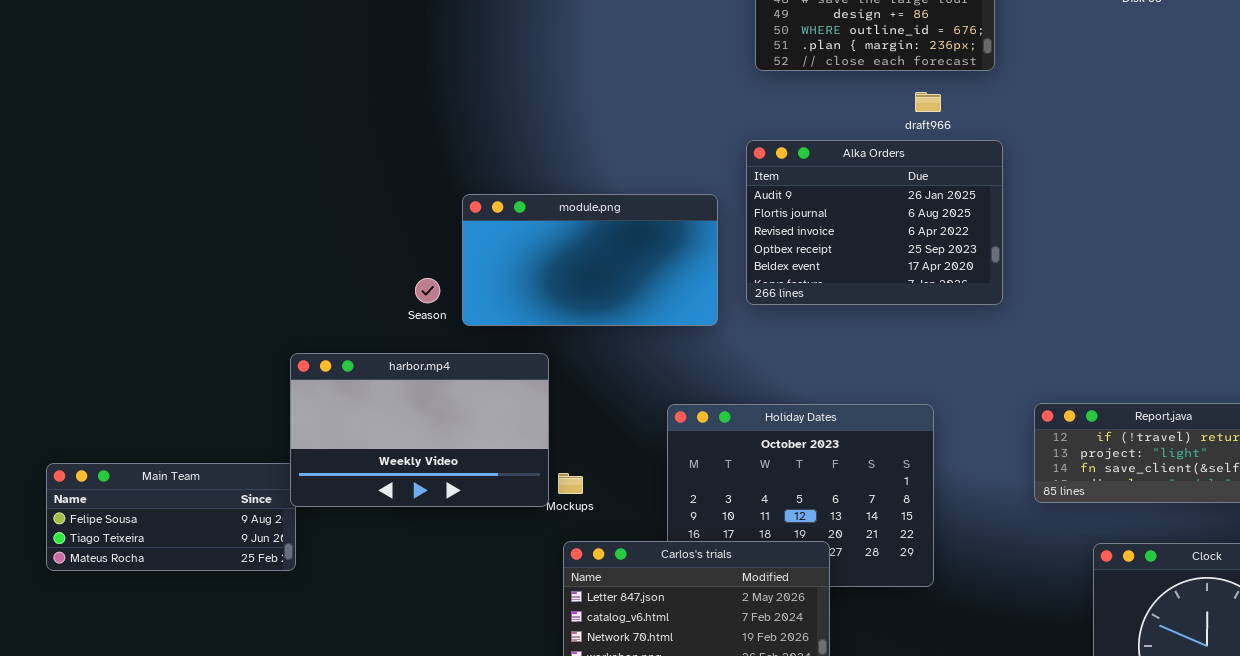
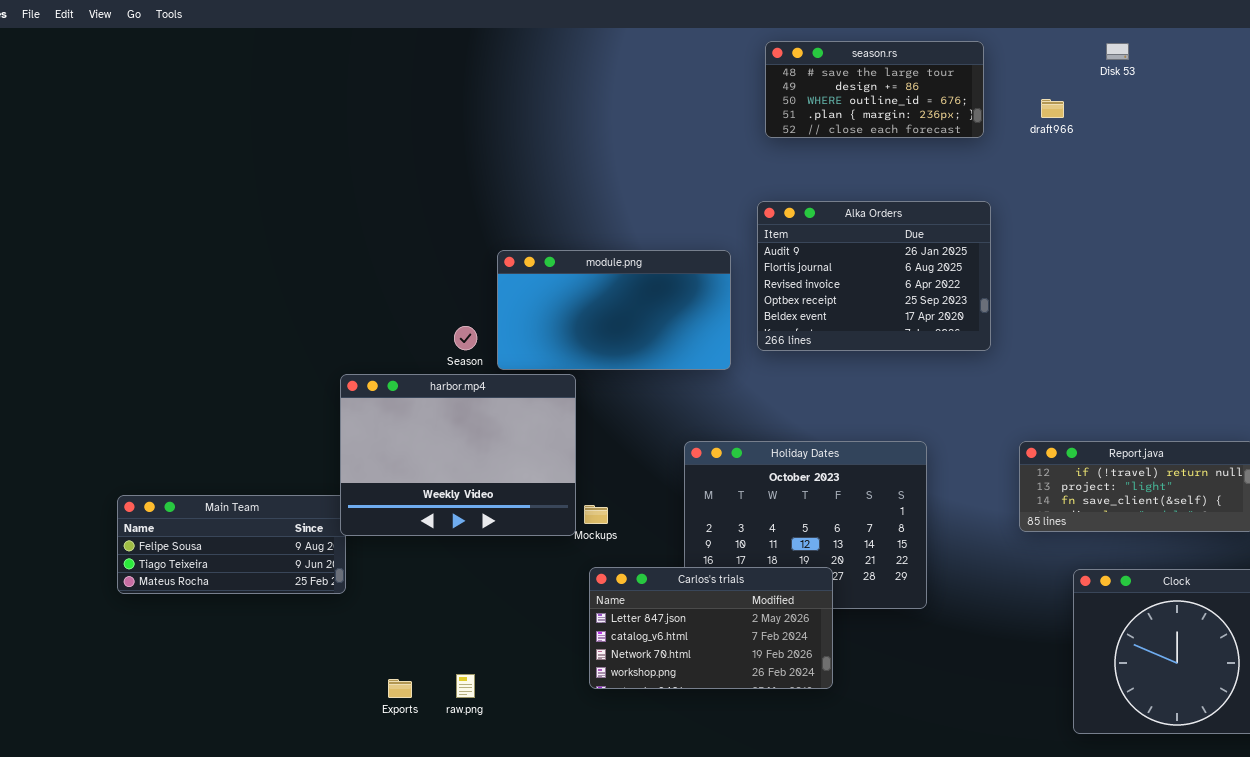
draft966: [915,92,941,112] -> [1041,99,1064,118], moved
harbor.mp4: [290,353,549,507] -> [340,374,576,536], resized

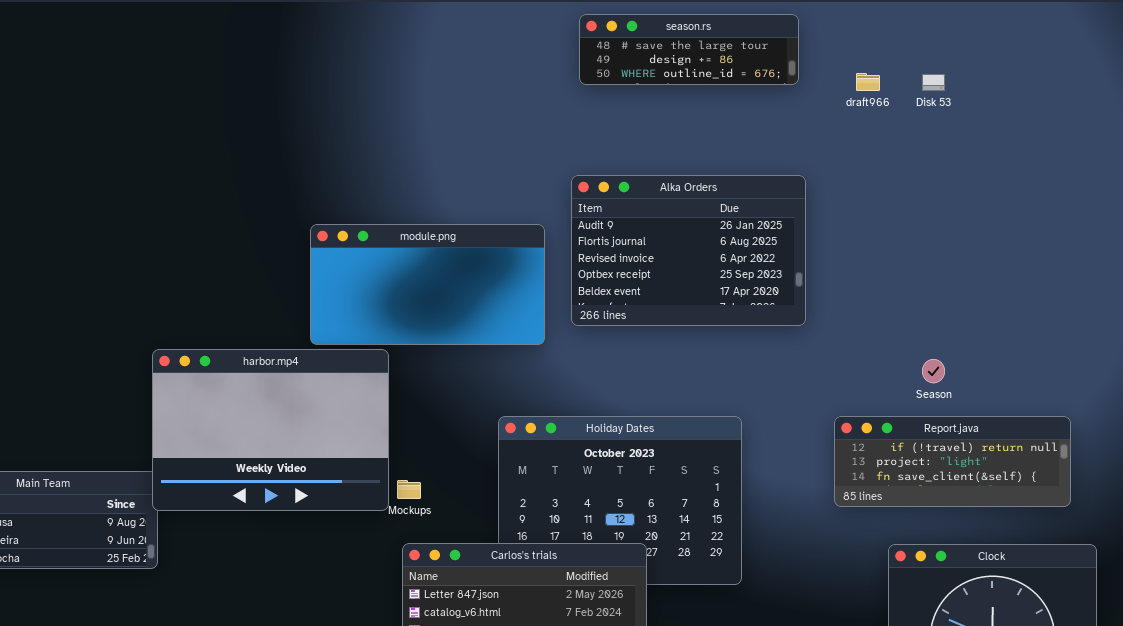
season.rs: [765,41,984,138] -> [579,14,799,85], resized
Disk 53: [1106,43,1129,60] -> [922,74,945,91], moved
Season: [454,326,477,350] -> [922,359,945,383], moved

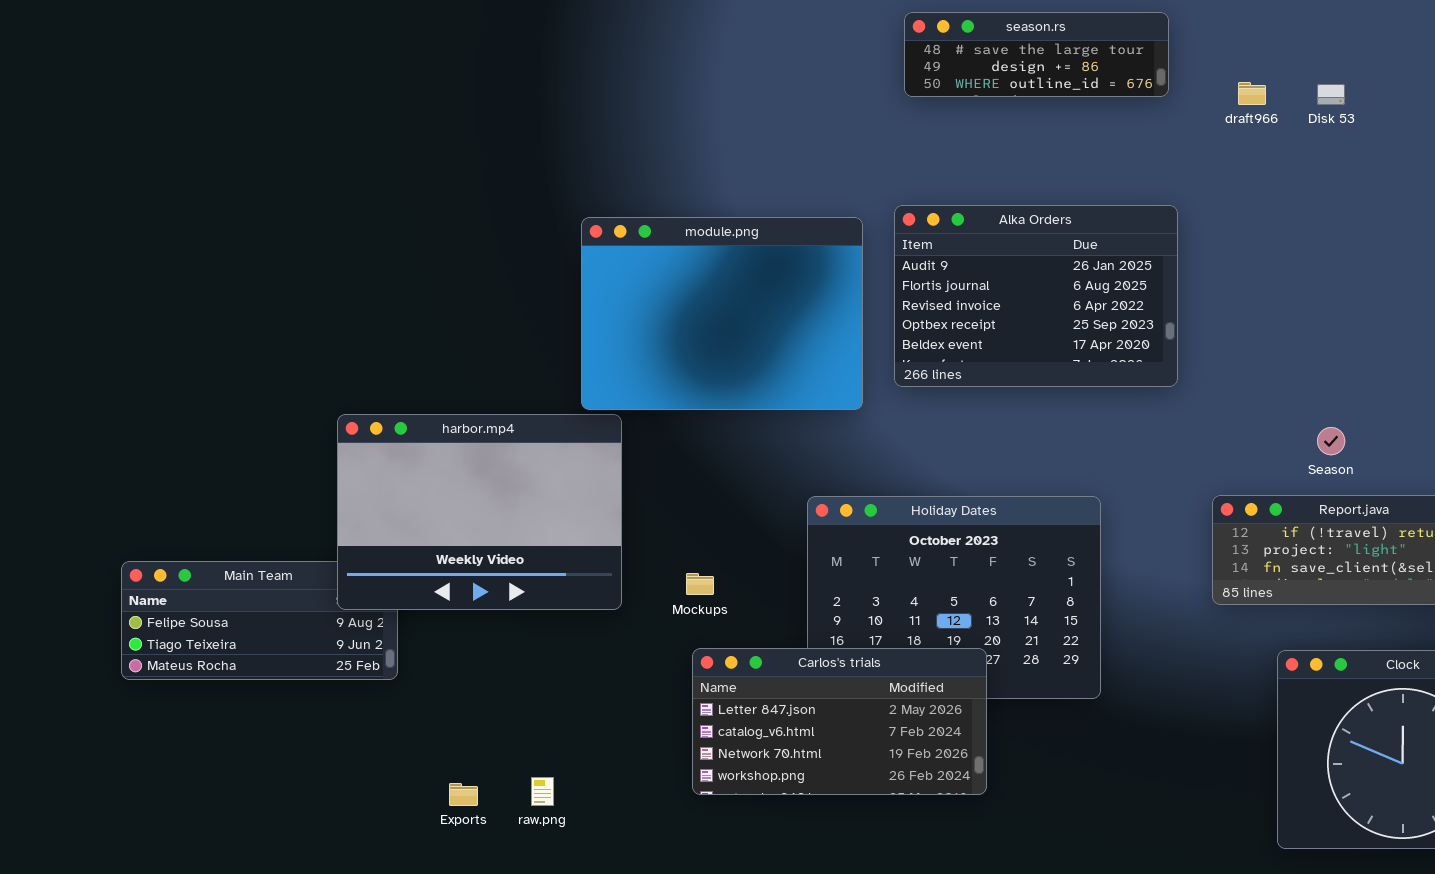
module.png: [310,224,545,345] -> [581,217,863,410], resized
harbor.mp4: [152,349,389,511] -> [337,414,622,610], moved

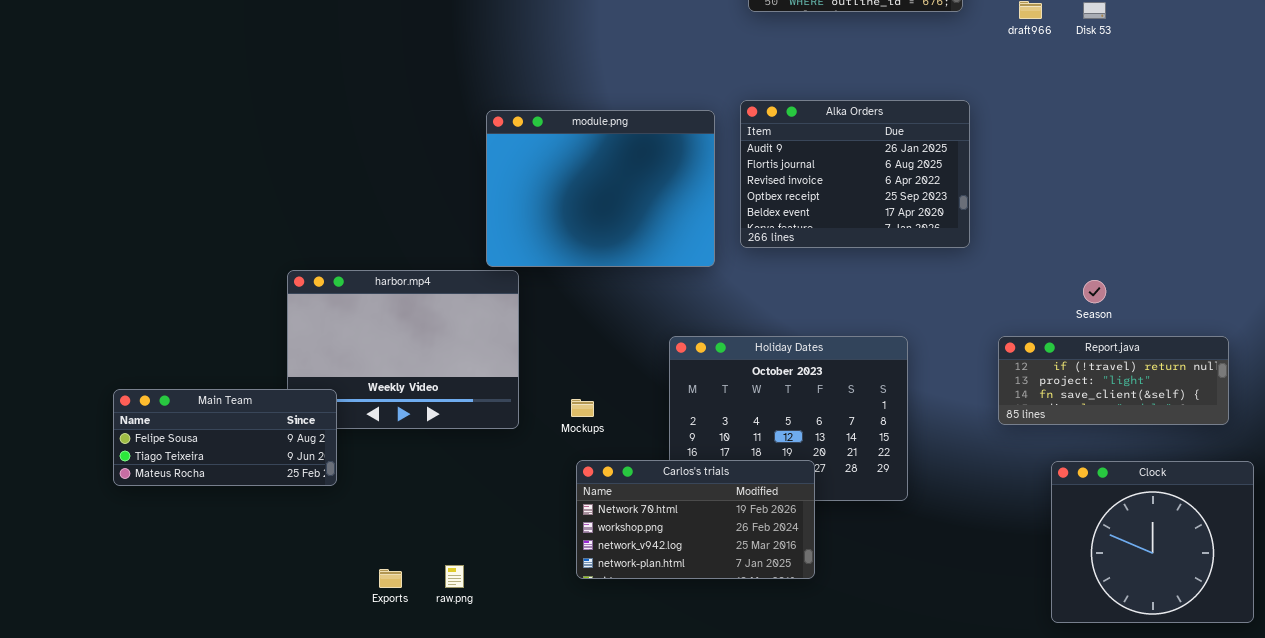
Main Team: [121,561,398,680] -> [113,389,337,486], raised
Carlos's trials: [692,648,987,795] -> [576,460,815,579], scrolled down 2 rows

